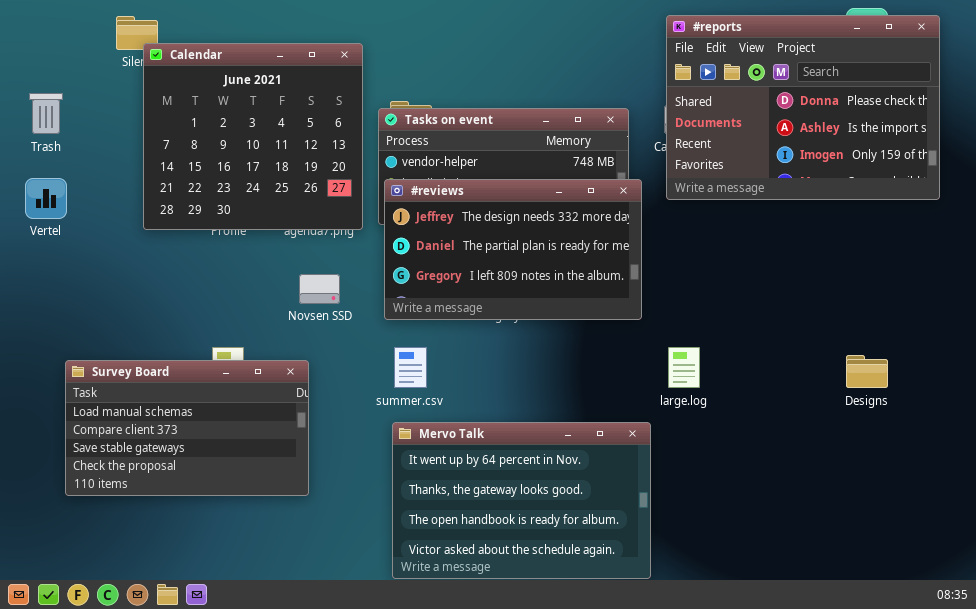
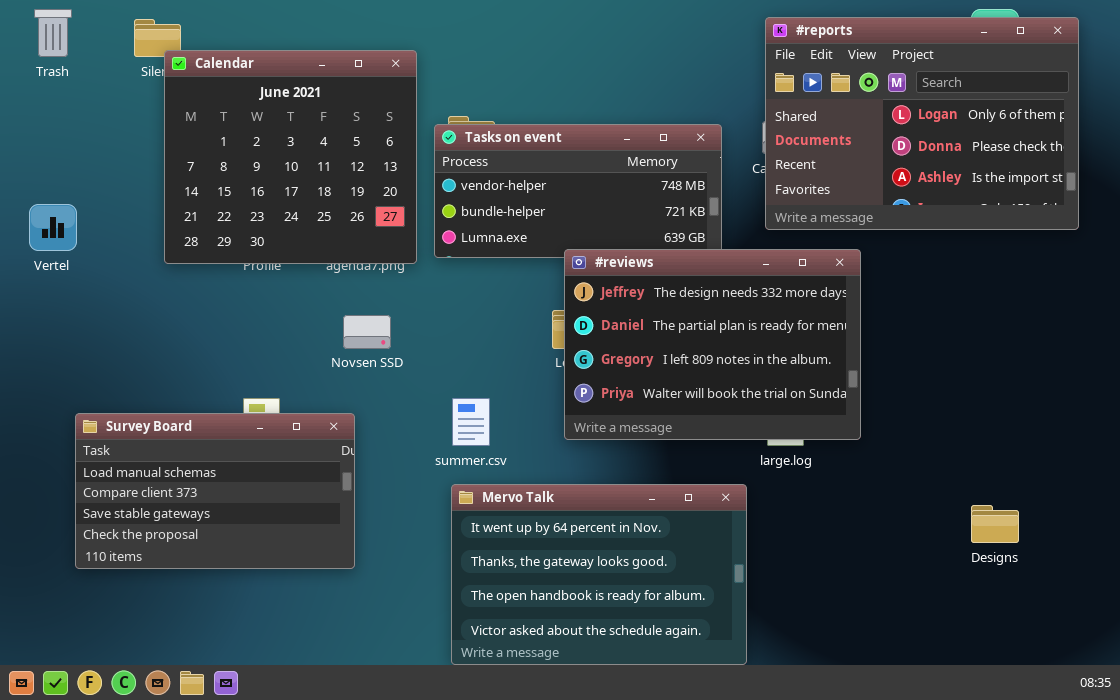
#reports: [666,15,940,200] -> [765,17,1079,230], scrolled up 1 row
Trash: [29,93,63,134] -> [34,9,72,57], moved
#reviews: [384,179,642,320] -> [564,249,861,440], moved, resized
Designs: [846,355,888,388] -> [971,505,1019,543], moved

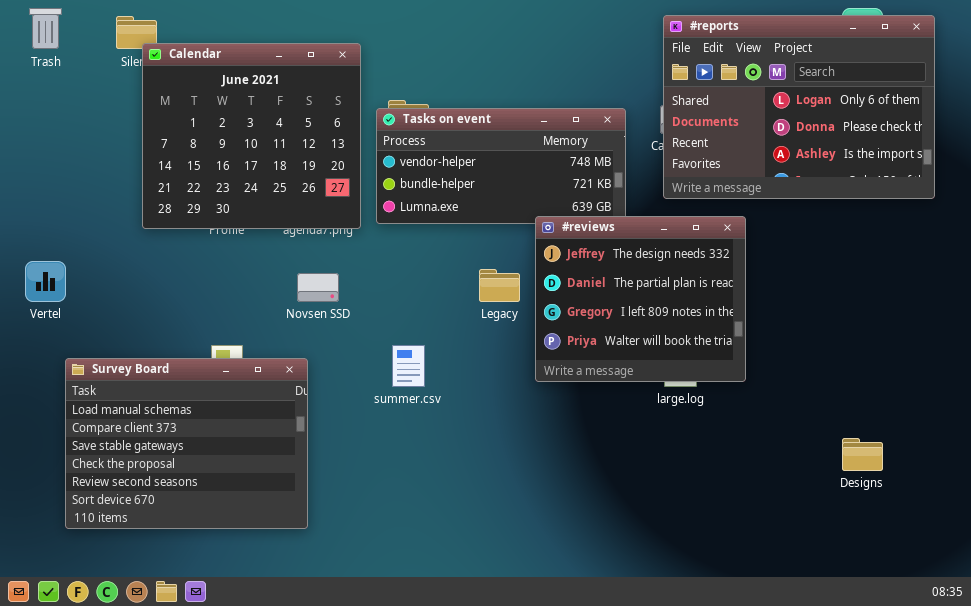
Vertel: [29,204,77,251] -> [25,261,66,302], moved
#reviews: [564,249,861,440] -> [535,216,746,382], resized
Survey Board: [75,413,355,569] -> [65,358,308,529], resized
Mervo Talk: [451,484,747,665] -> none, closed

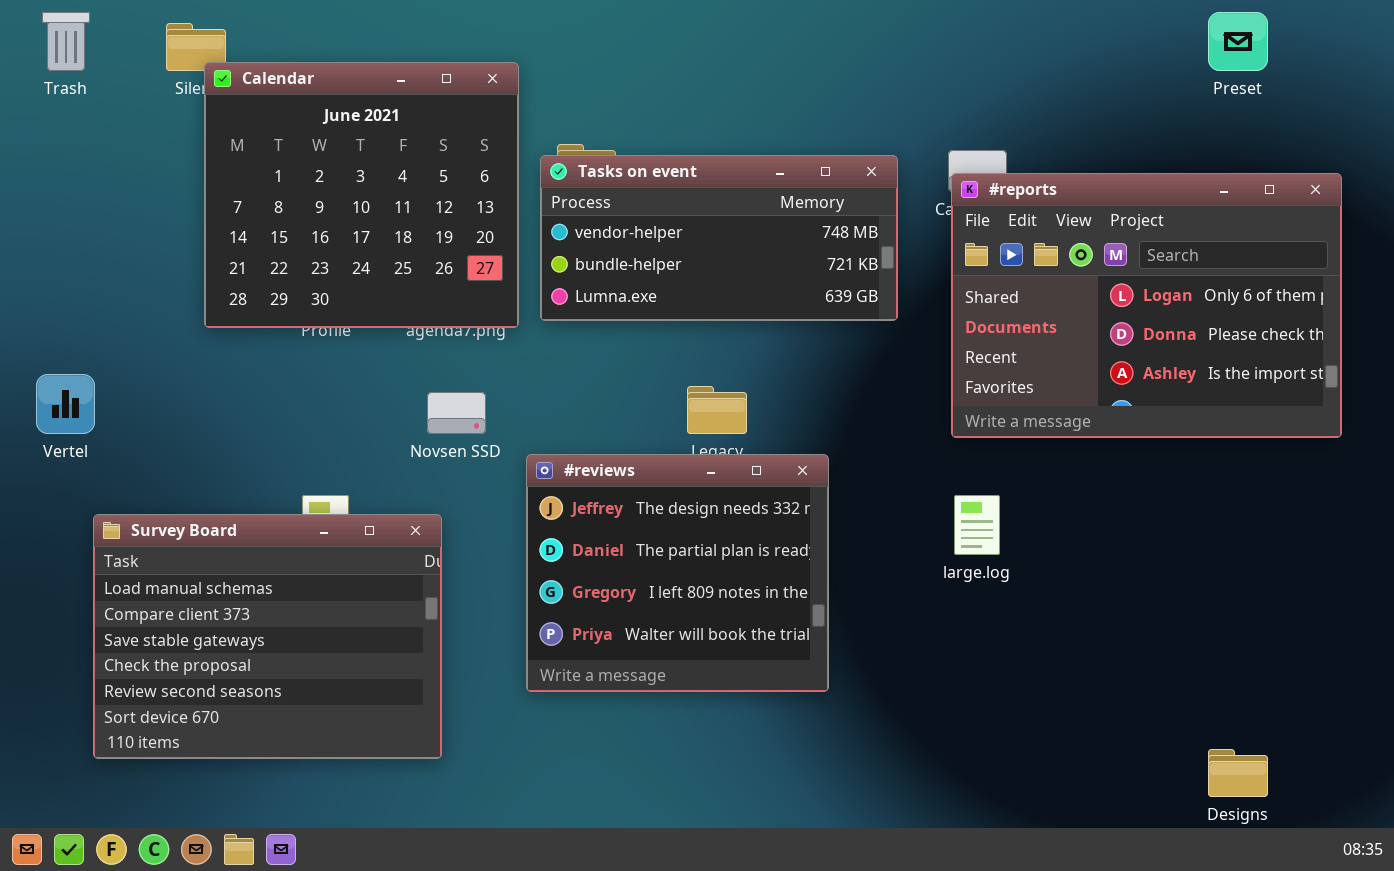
#reports: [663,15,935,199] -> [951,173,1342,438], moved
#reviews: [535,216,746,382] -> [526,454,829,692], moved
Designs: [842,438,883,471] -> [1208,749,1268,797], moved

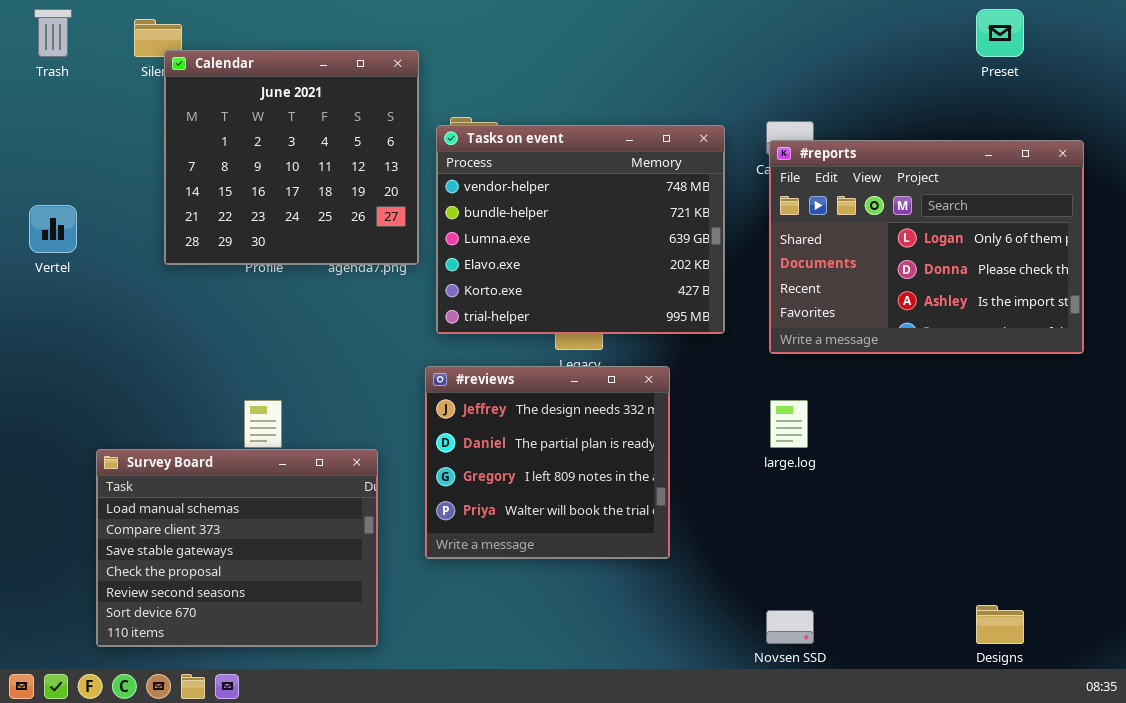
Tasks on event: [540,155,898,321] -> [436,125,725,334], resized
Vertel: [36,374,95,434] -> [29,205,77,253], moved
Novsen SSD: [427,392,486,434] -> [766,610,814,644], moved
Survey Board: [93,514,442,759] -> [96,449,378,647], moved

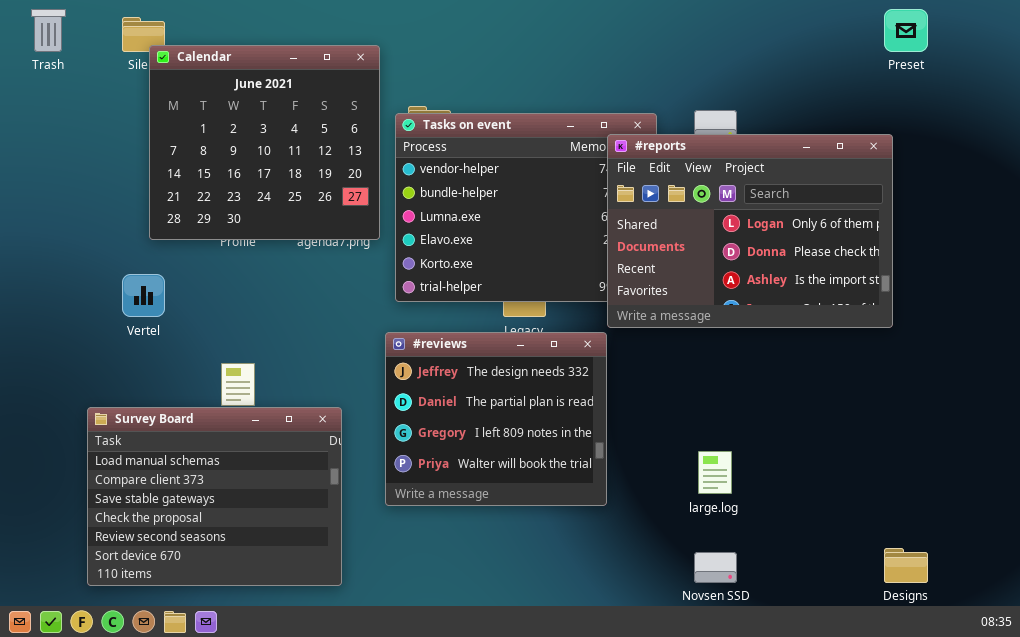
#reports: [769,140,1084,354] -> [607,134,893,328], moved
Vertel: [29,205,77,253] -> [122,274,165,317], moved
large.log: [770,400,808,448] -> [698,451,732,494], moved

